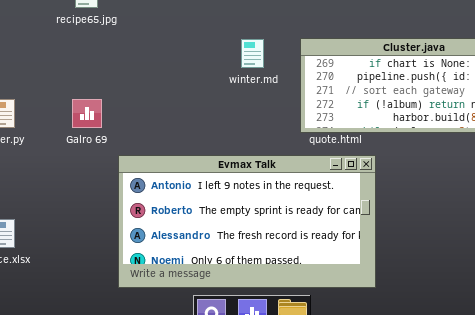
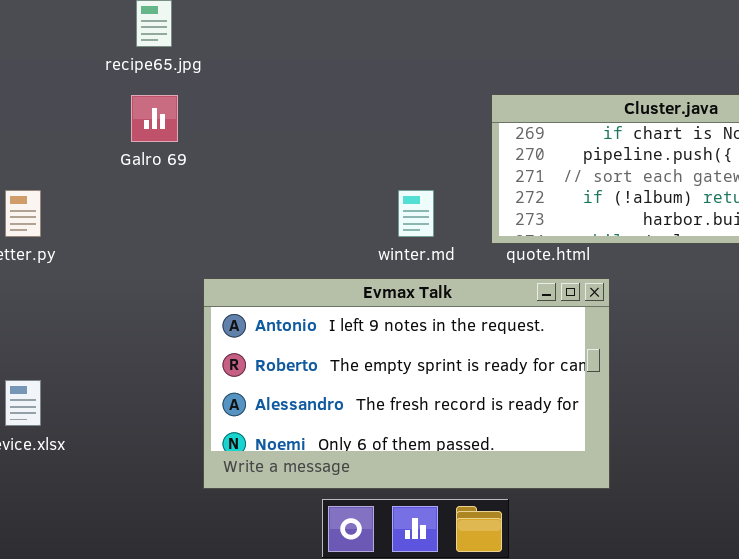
winter.md: [241,39,264,68] -> [398,190,434,237], moved
Galro 69: [72,99,102,128] -> [131,95,178,142], moved

